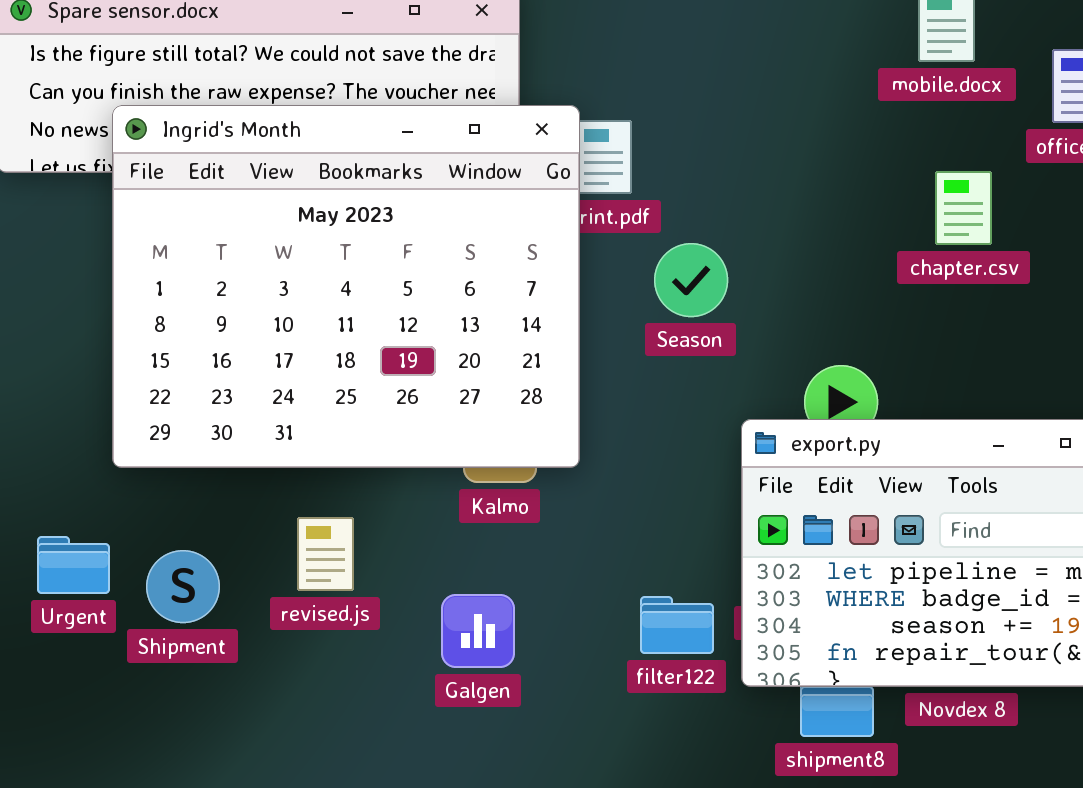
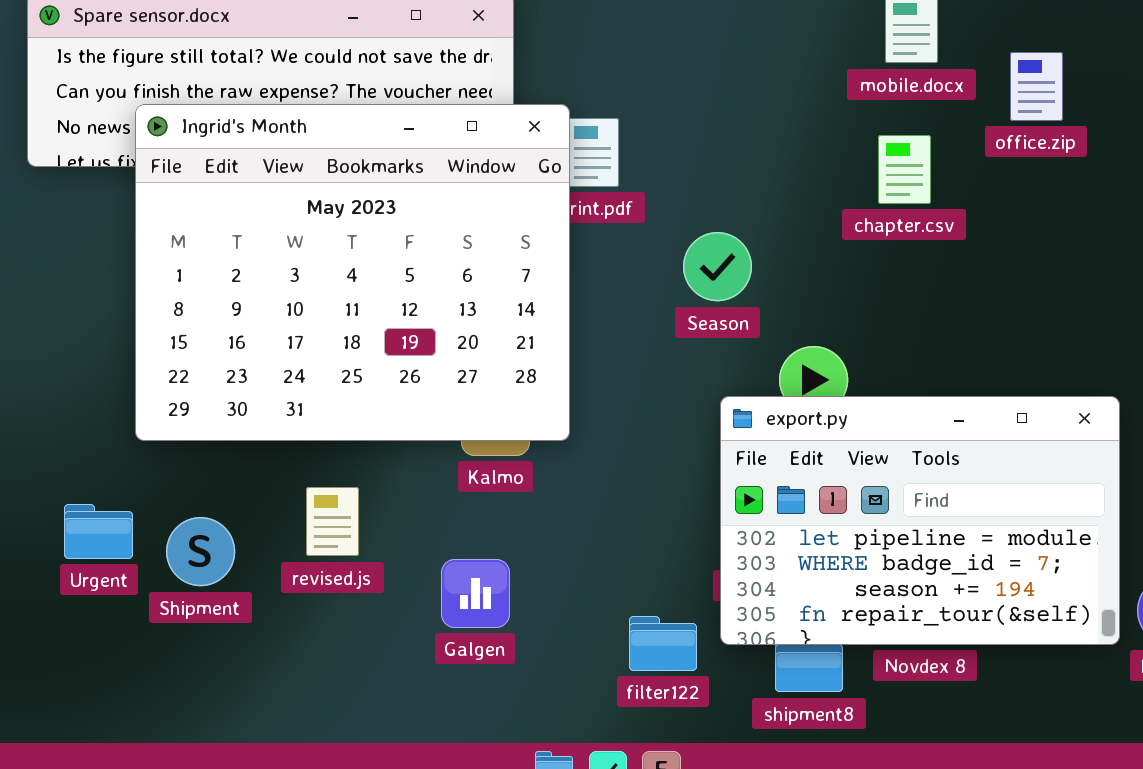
chapter.csv: [935,171,992,245] -> [878,135,931,204], moved
Season: [654,243,728,317] -> [683,232,752,301], moved
filter122: [640,596,714,654] -> [629,616,697,671], moved

